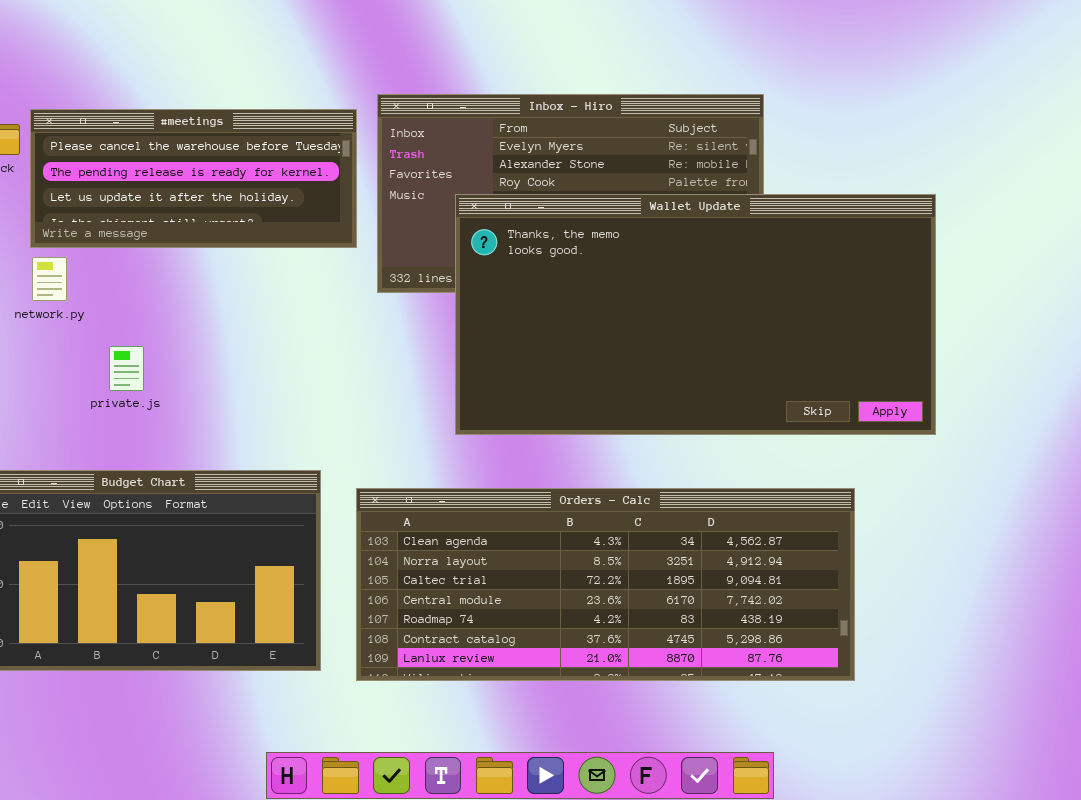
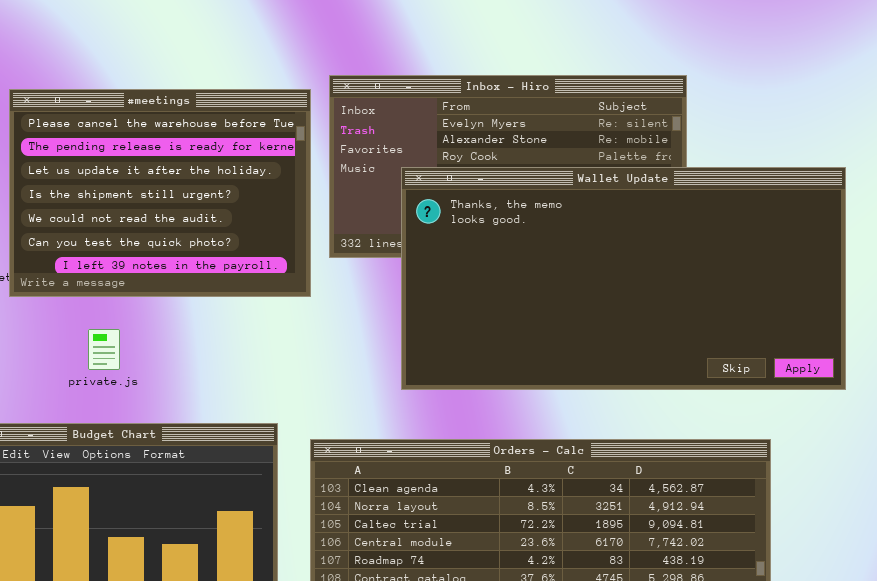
#meetings: [30,109,357,248] -> [9,89,311,297], resized
private.js: [109,346,144,391] -> [88,329,120,370], moved

